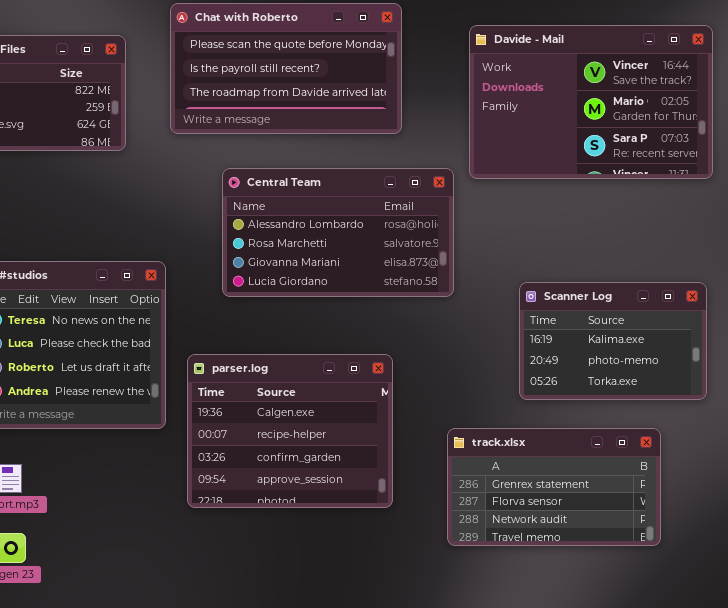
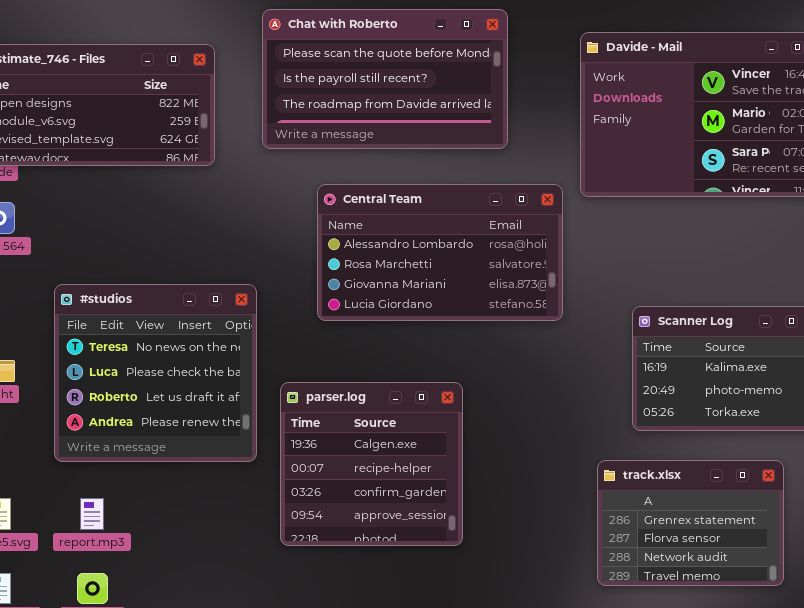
parser.log: [187,354,393,508] -> [280,382,463,546], resized
track.xlsx: [447,428,661,546] -> [597,460,784,586], resized

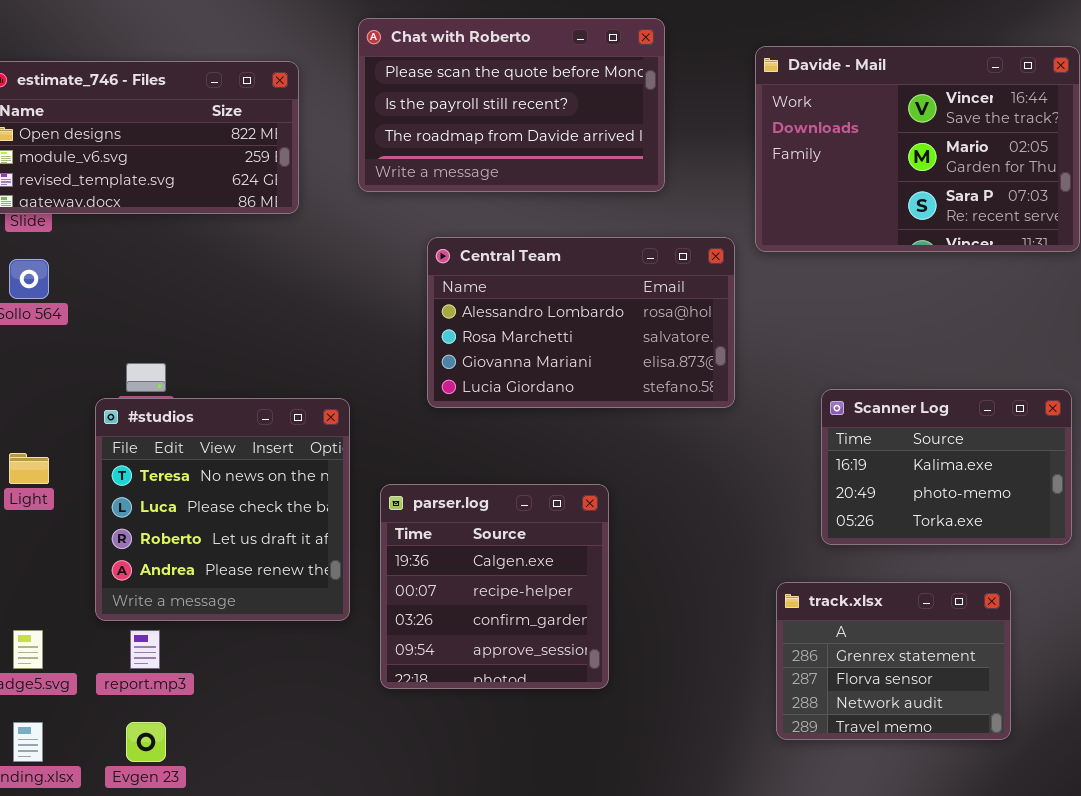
#studios: [54,284,257,462] -> [95,398,350,621], moved

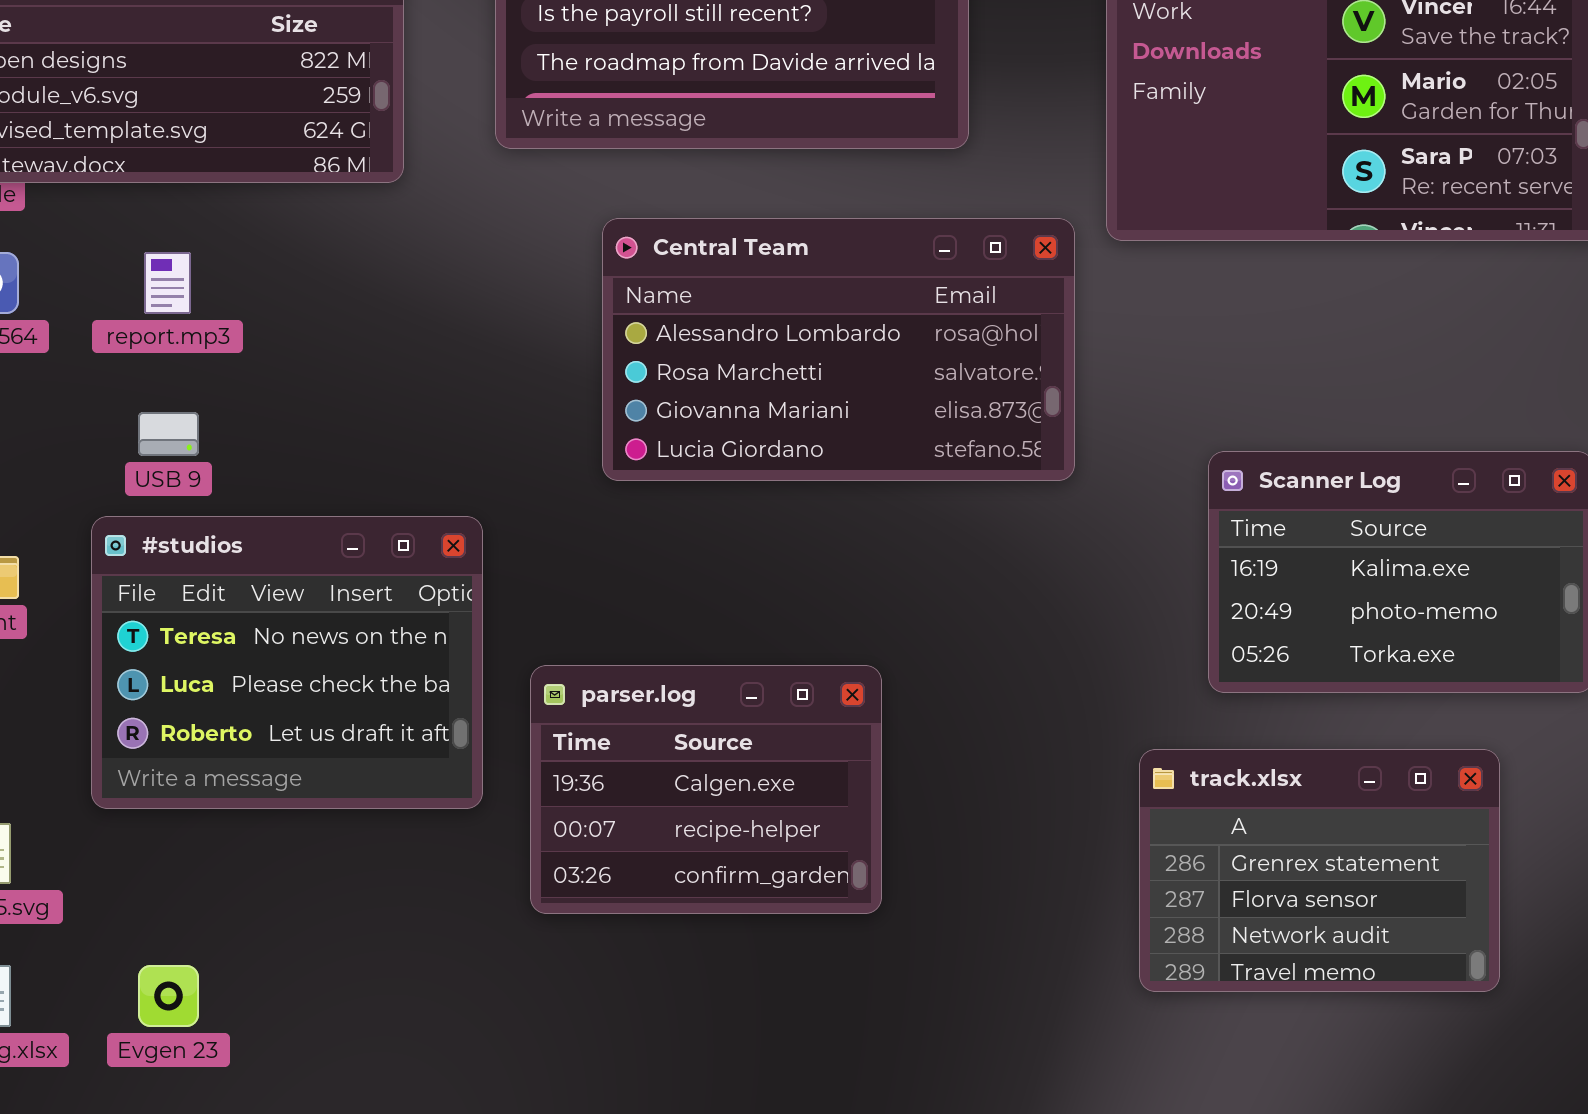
#studios: [95,398,350,621] -> [91,516,483,809], resized
parser.log: [380,484,609,689] -> [530,665,882,914], resized
report.mp3: [130,630,160,669] -> [144,252,191,314], moved

